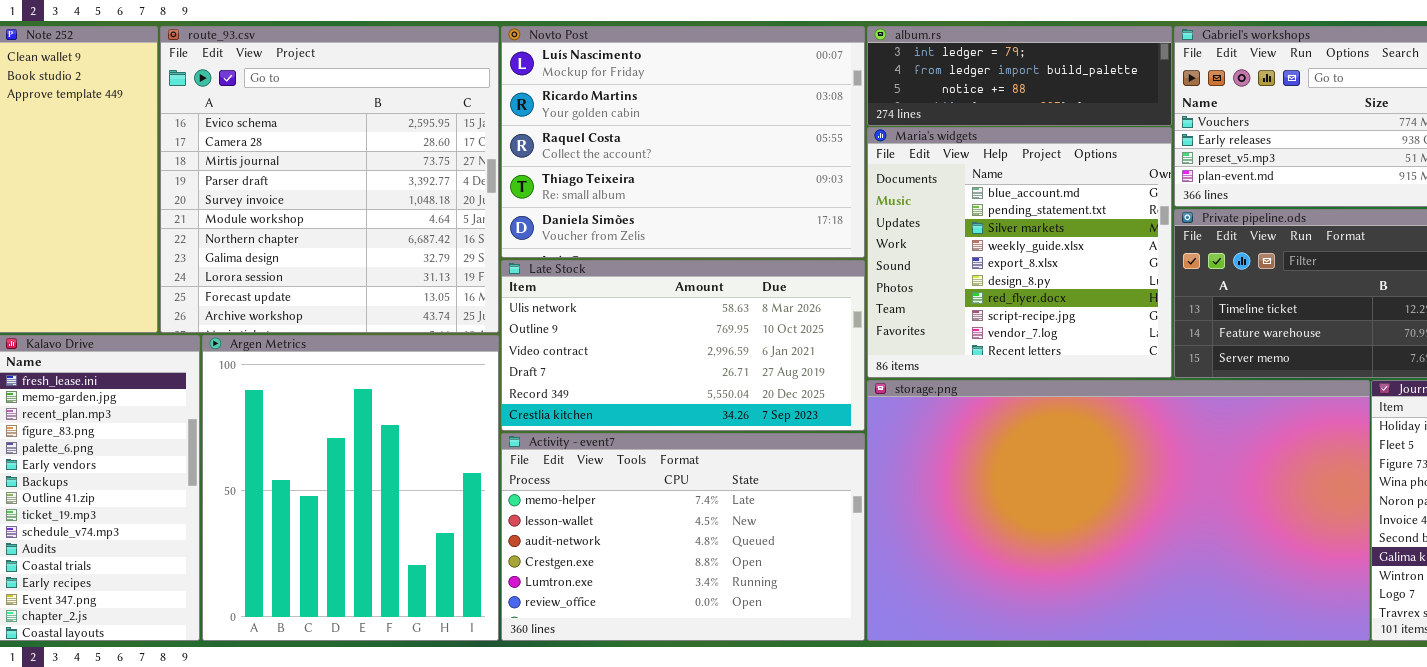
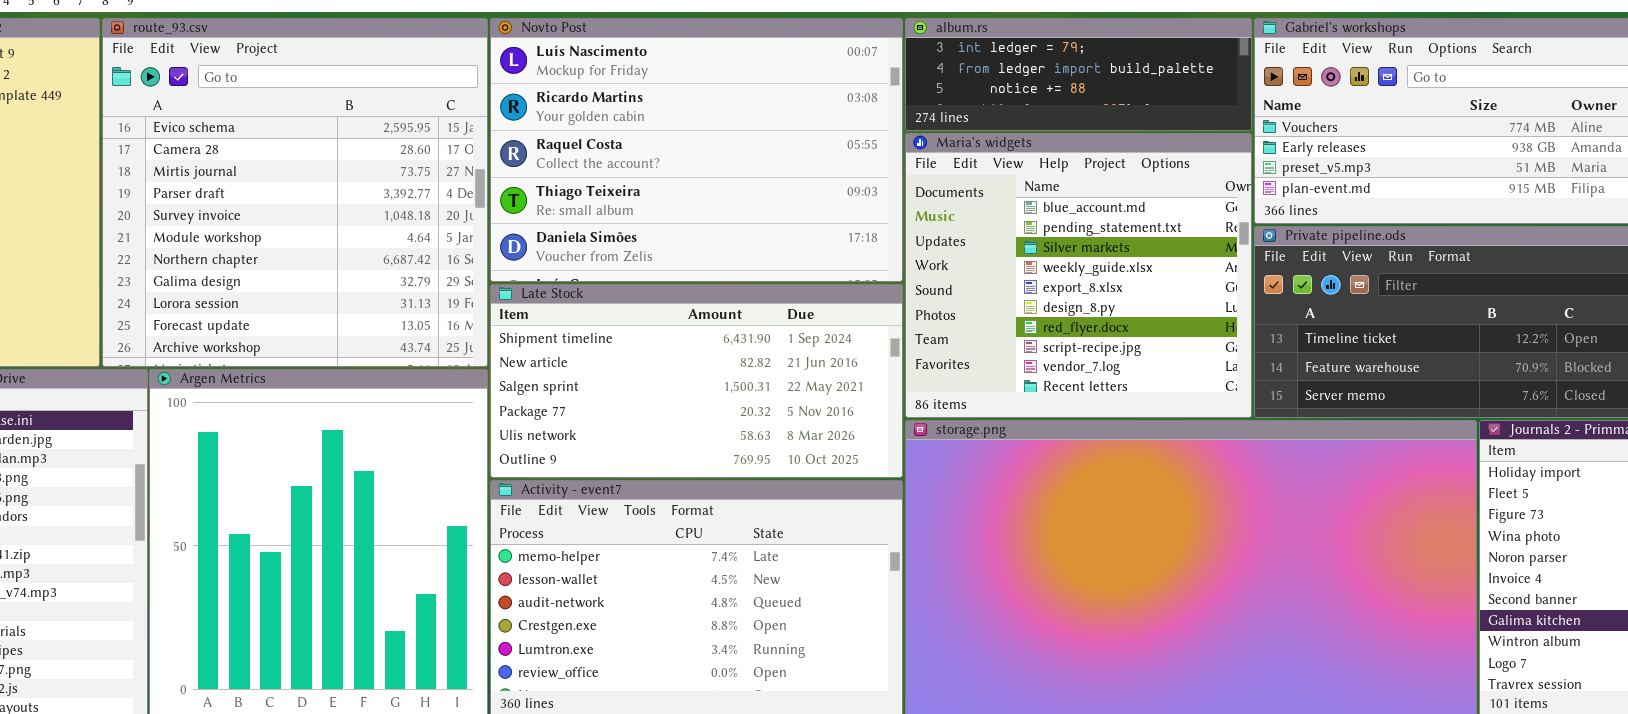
Late Stock: [501,260,865,431] -> [490,284,903,478], scrolled up 4 rows

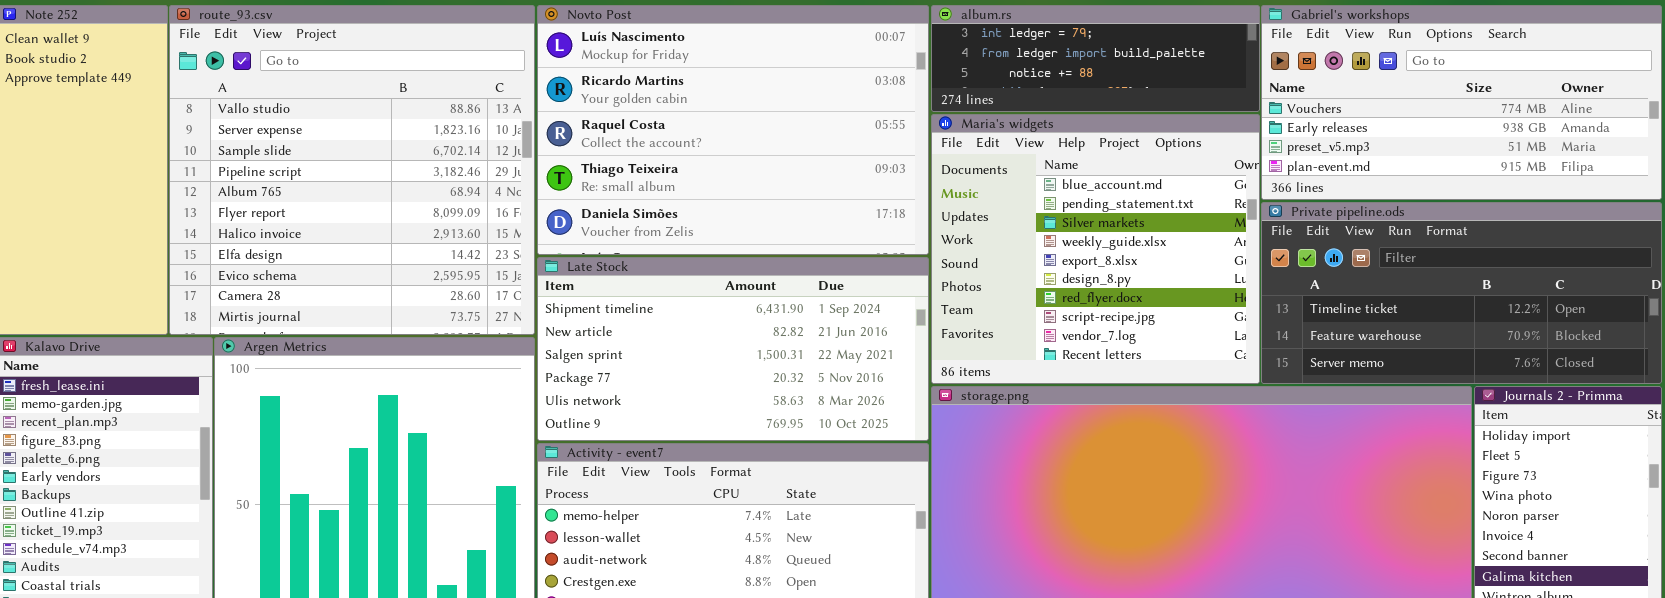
route_93.csv: [102,18,488,367] -> [169,5,535,335], scrolled up 8 rows

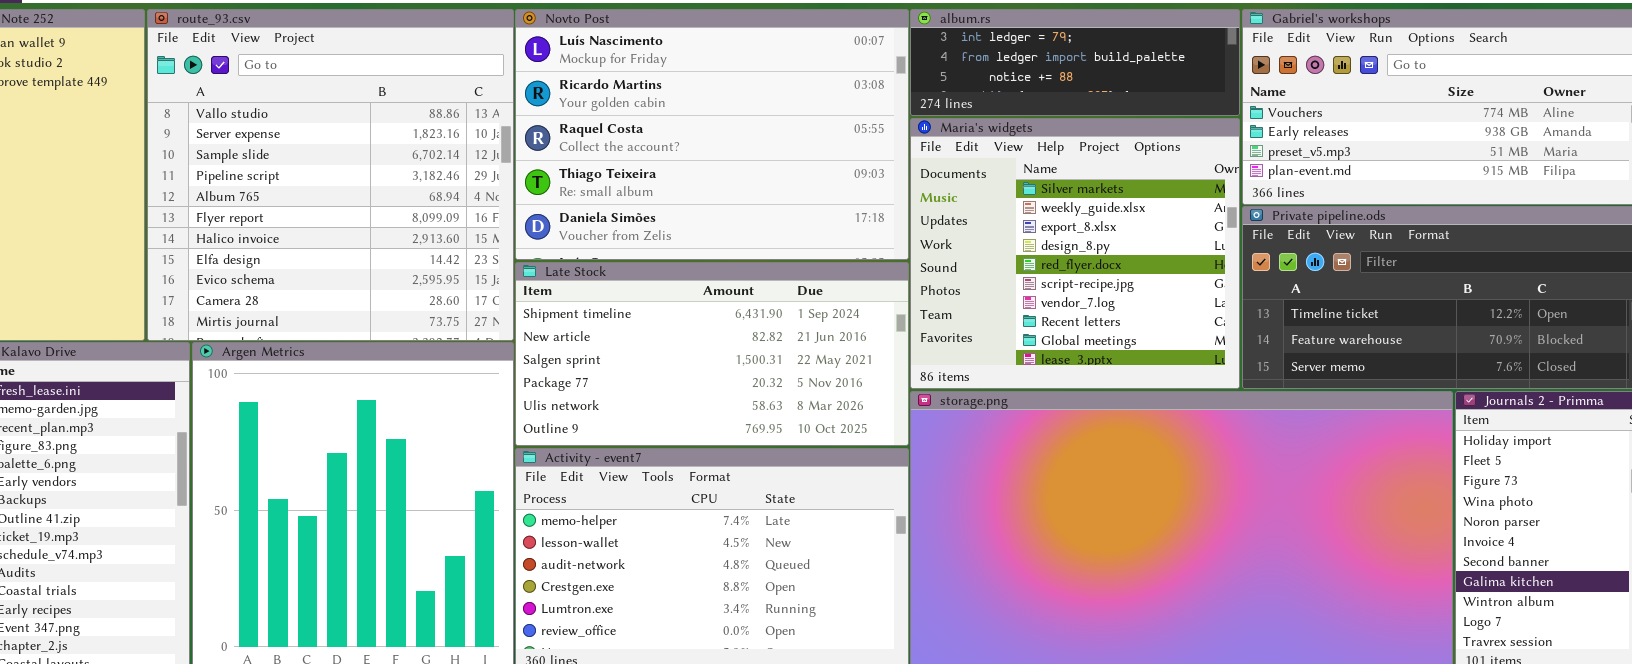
Maria's widgets: [931,114,1260,384] -> [910,118,1240,389], scrolled down 2 rows

